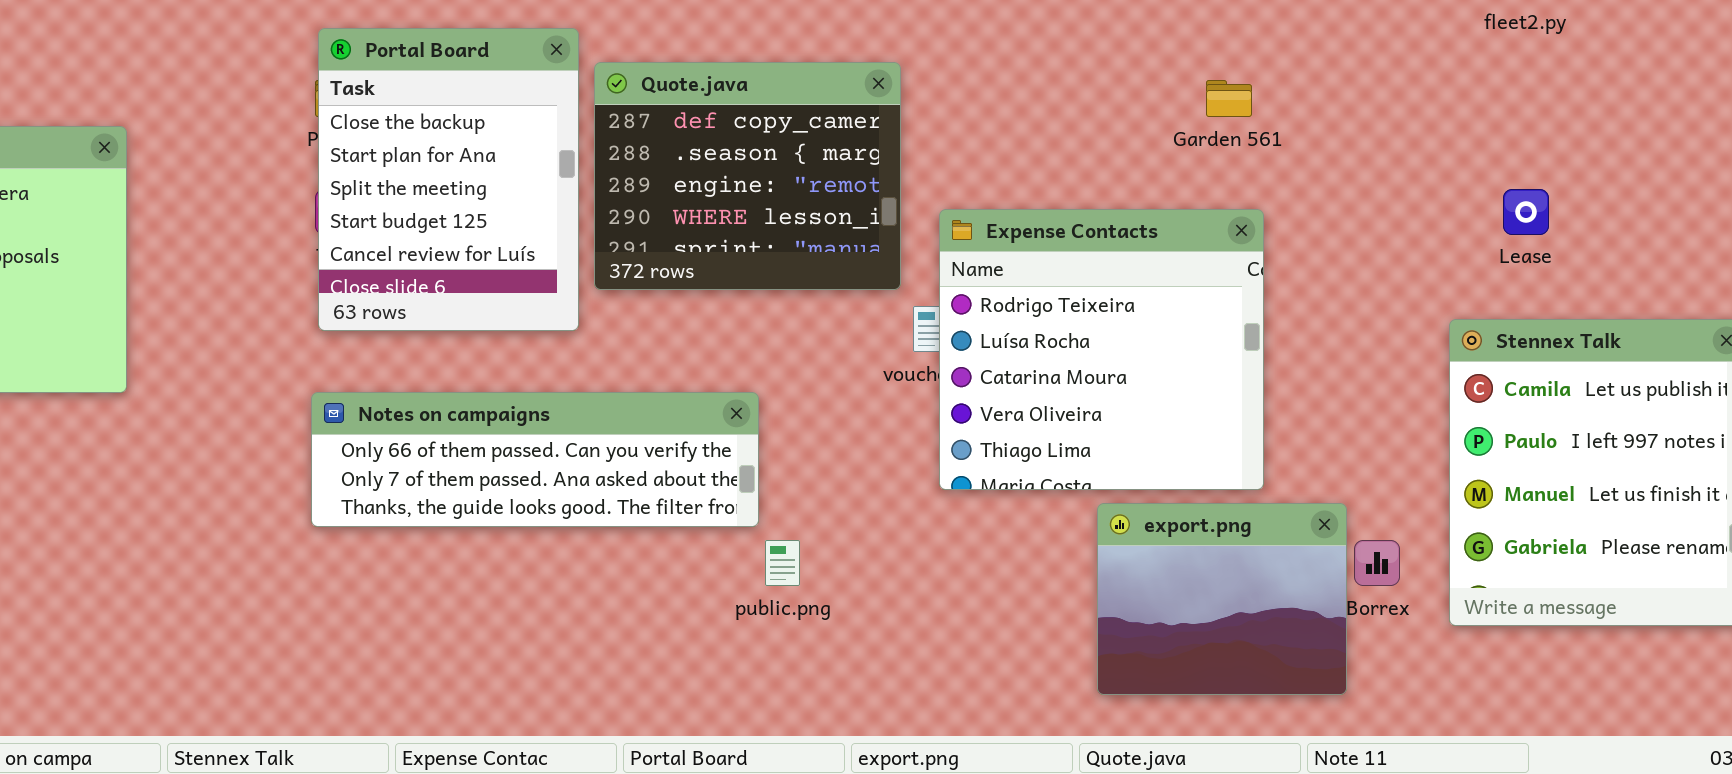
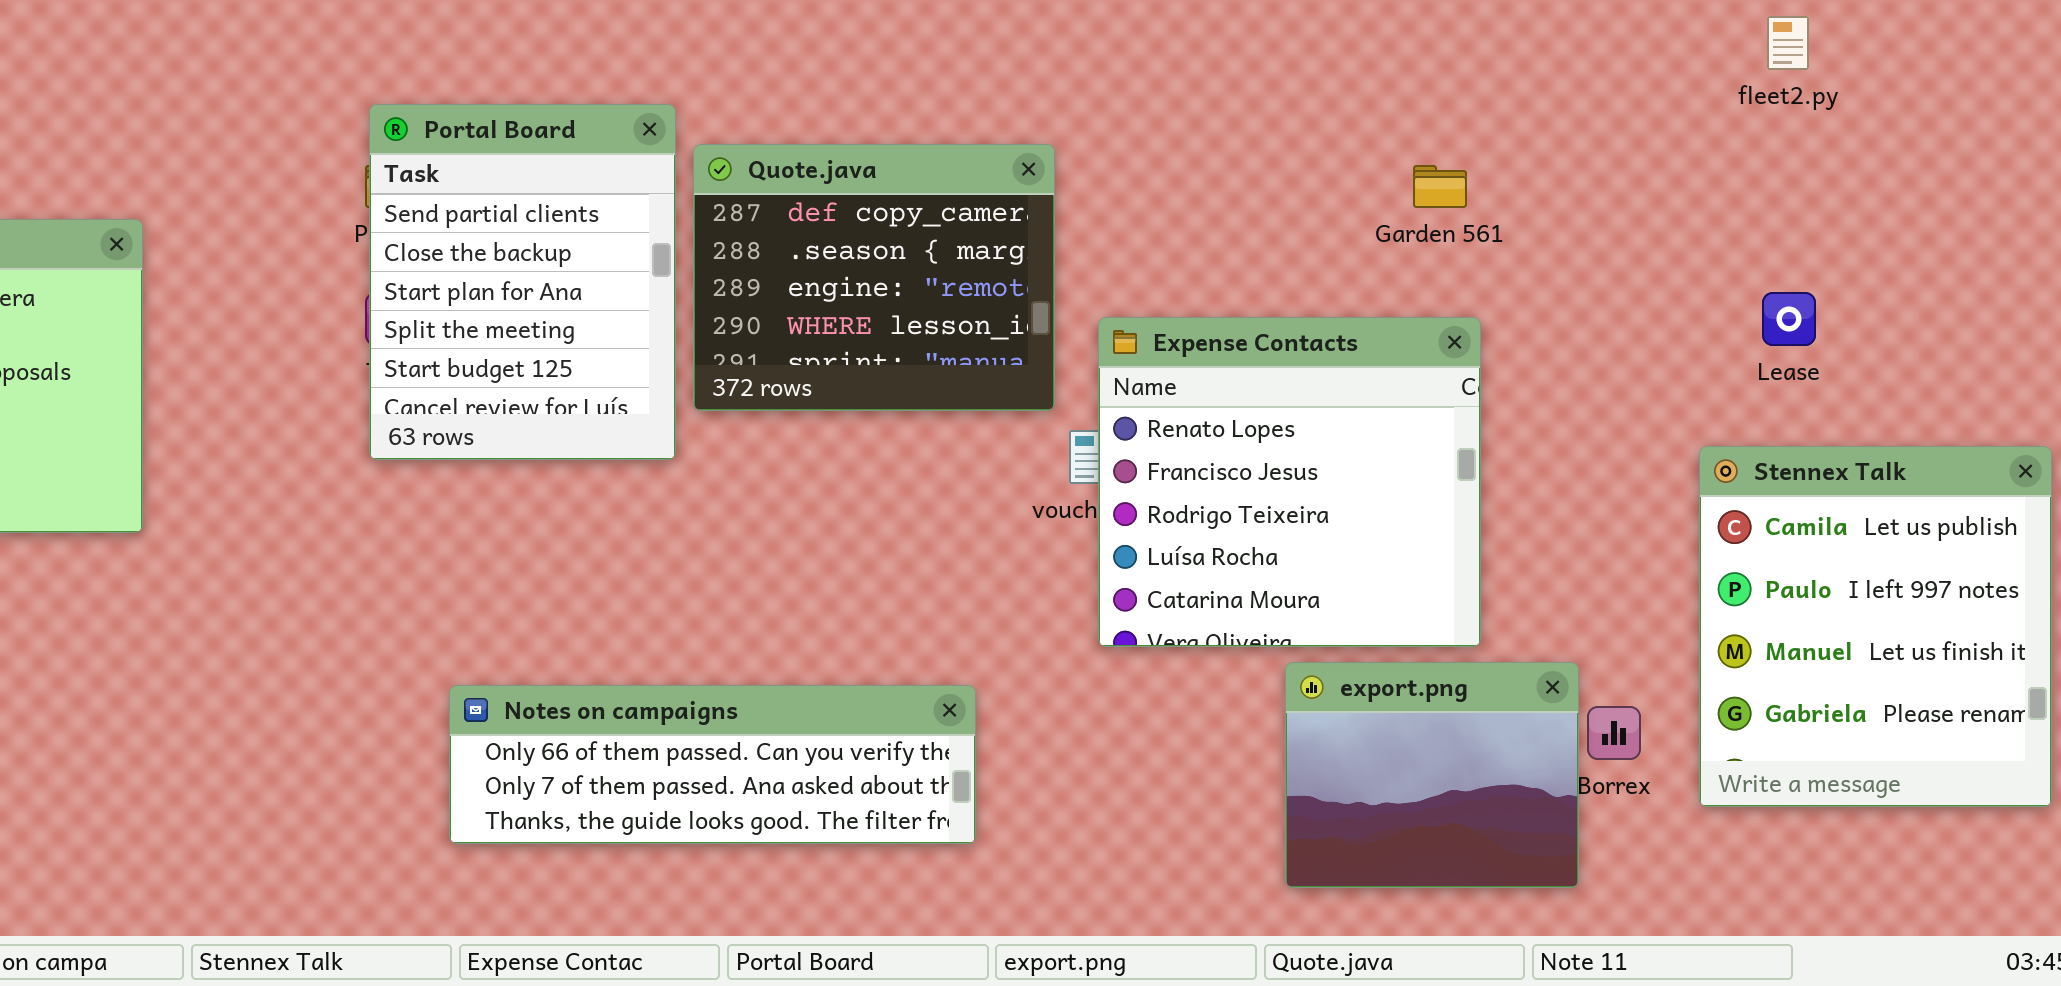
Portal Board: [318,28,579,331] -> [369,104,676,460], scrolled up 1 row
Expense Contacts: [939,209,1264,490] -> [1098,317,1481,647], scrolled up 2 rows
Notes on campaigns: [311,392,759,527] -> [449,685,976,844], moved

